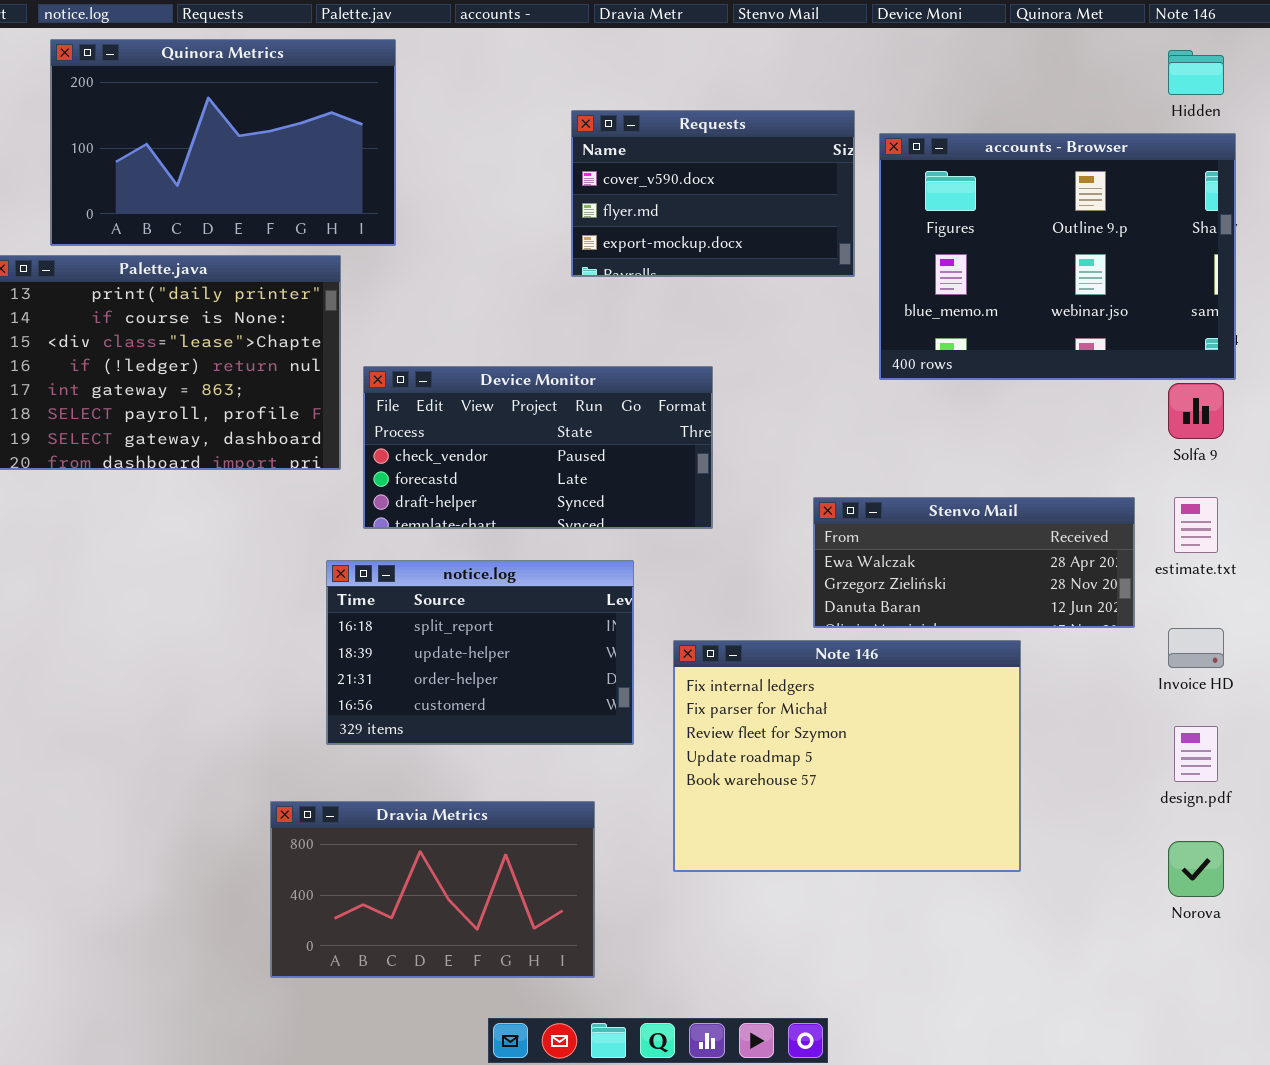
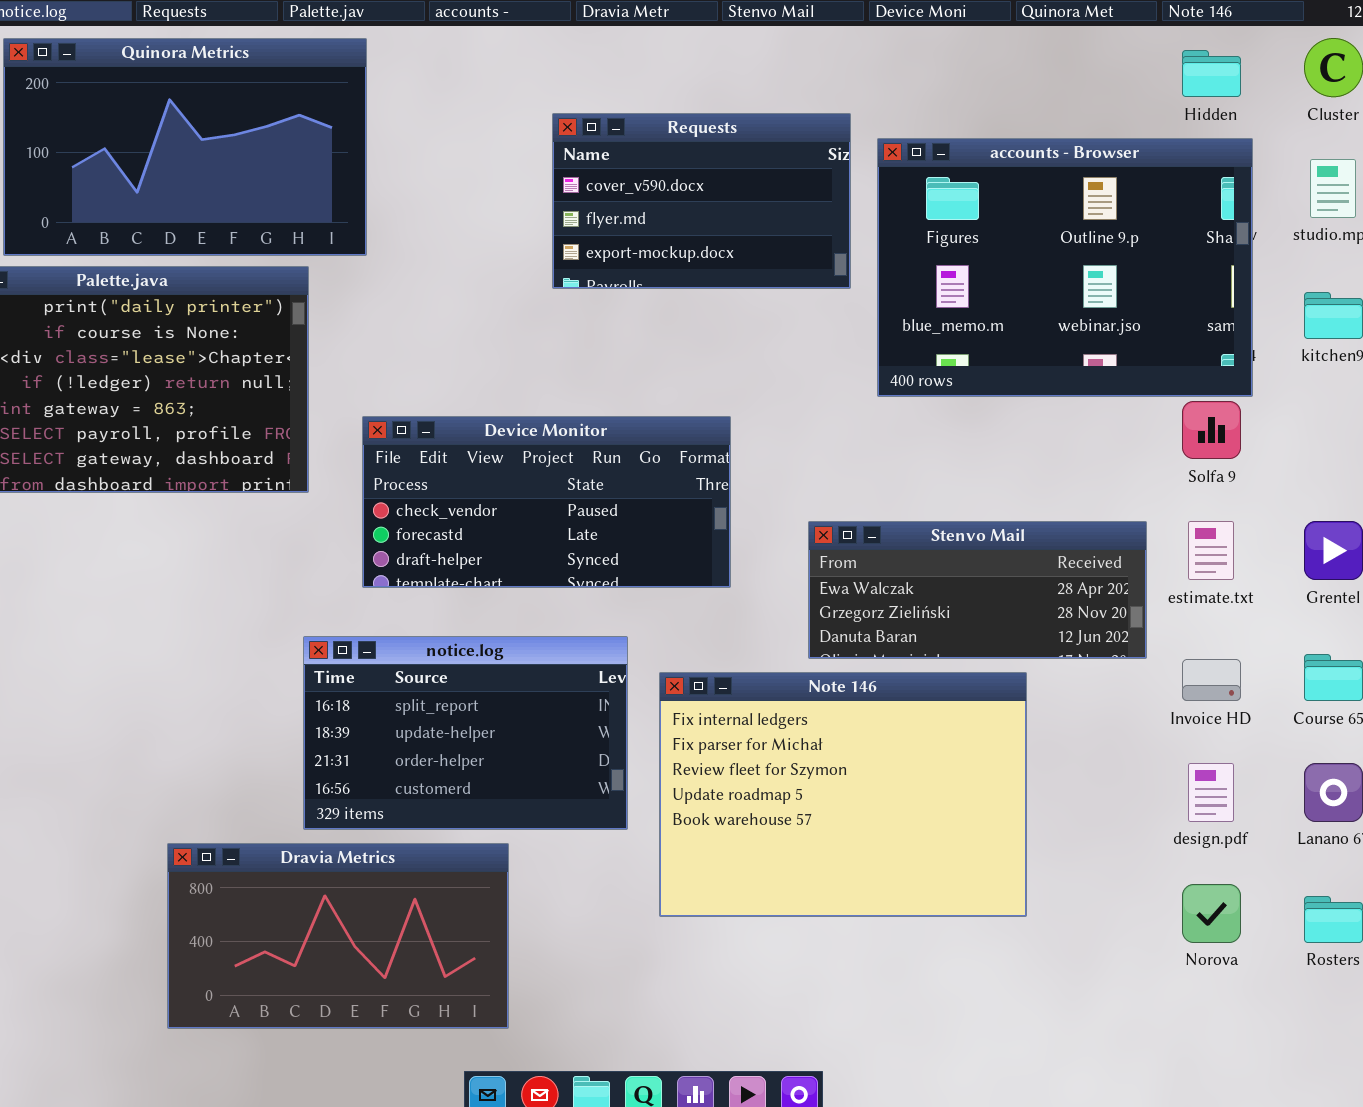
Device Monitor: [363,366,713,529] -> [362,416,731,588], moved
notice.log: [326,560,634,745] -> [303,636,628,830], moved
Dravia Metrics: [270,801,595,978] -> [167,843,509,1029], moved

